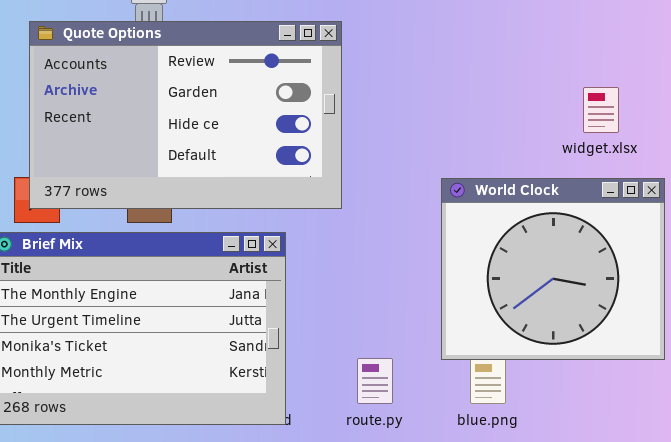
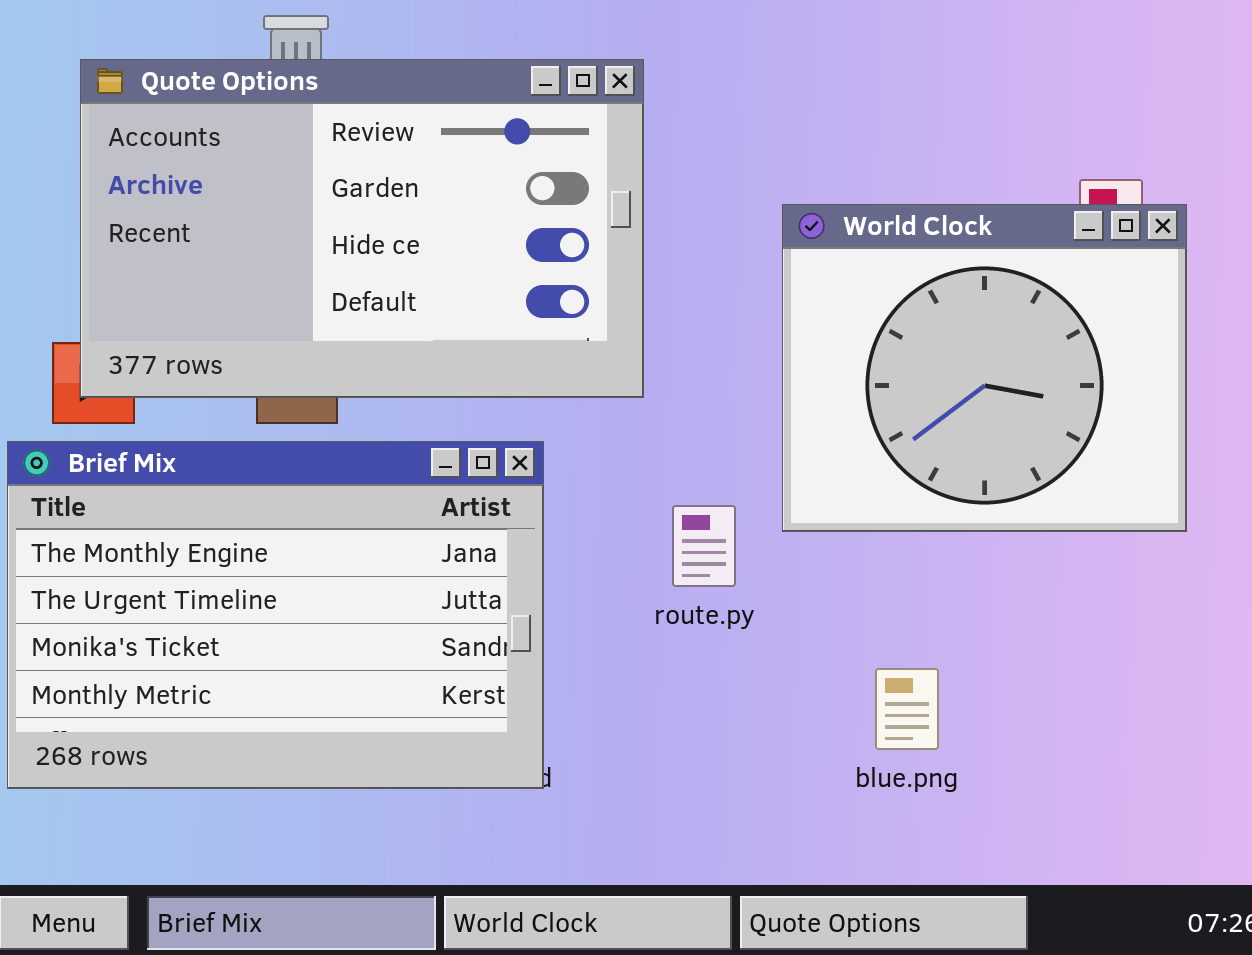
World Clock: [441,178,665,360] -> [782,204,1187,532], moved
route.py: [357,358,393,404] -> [672,505,736,587], moved

